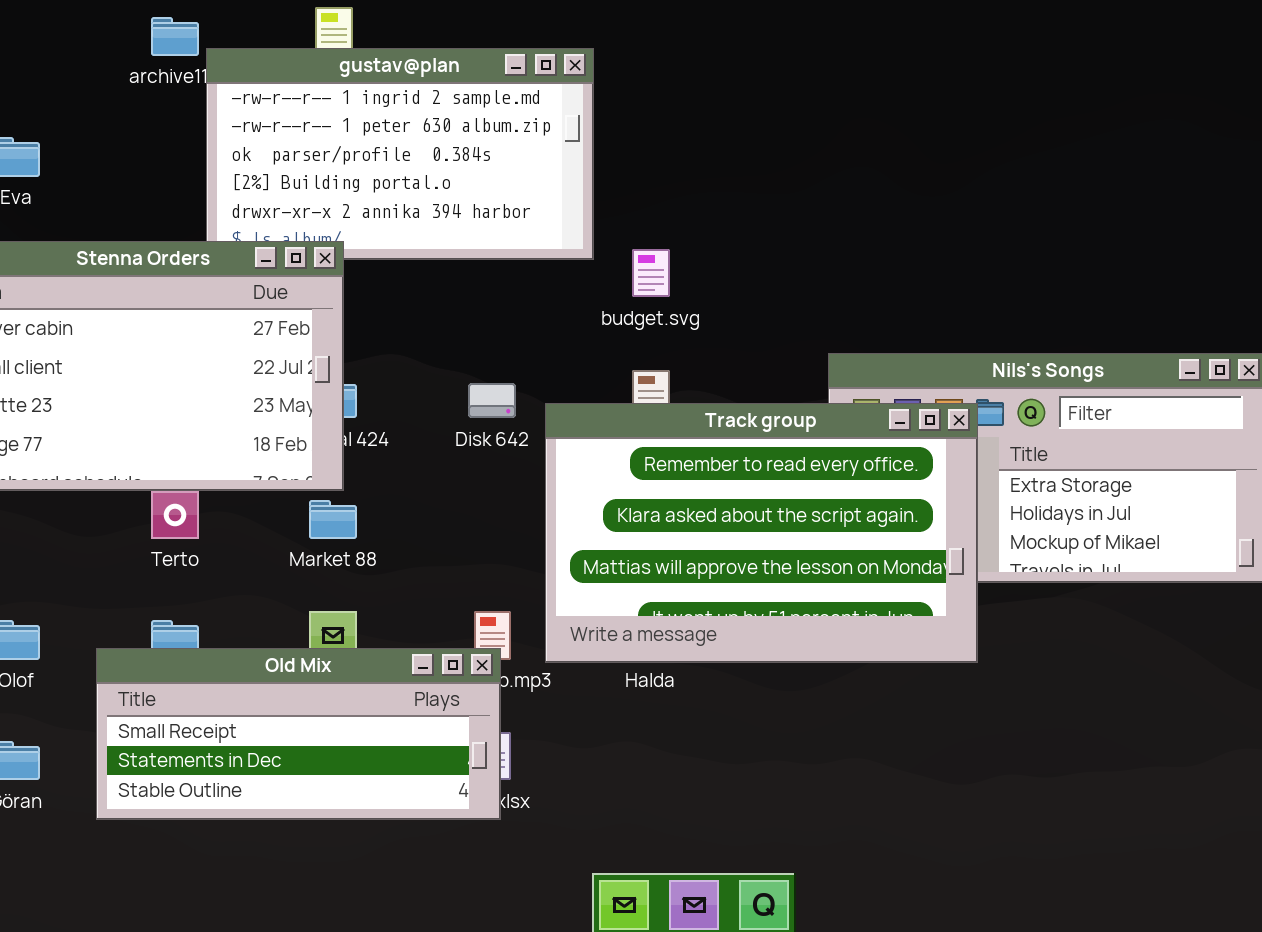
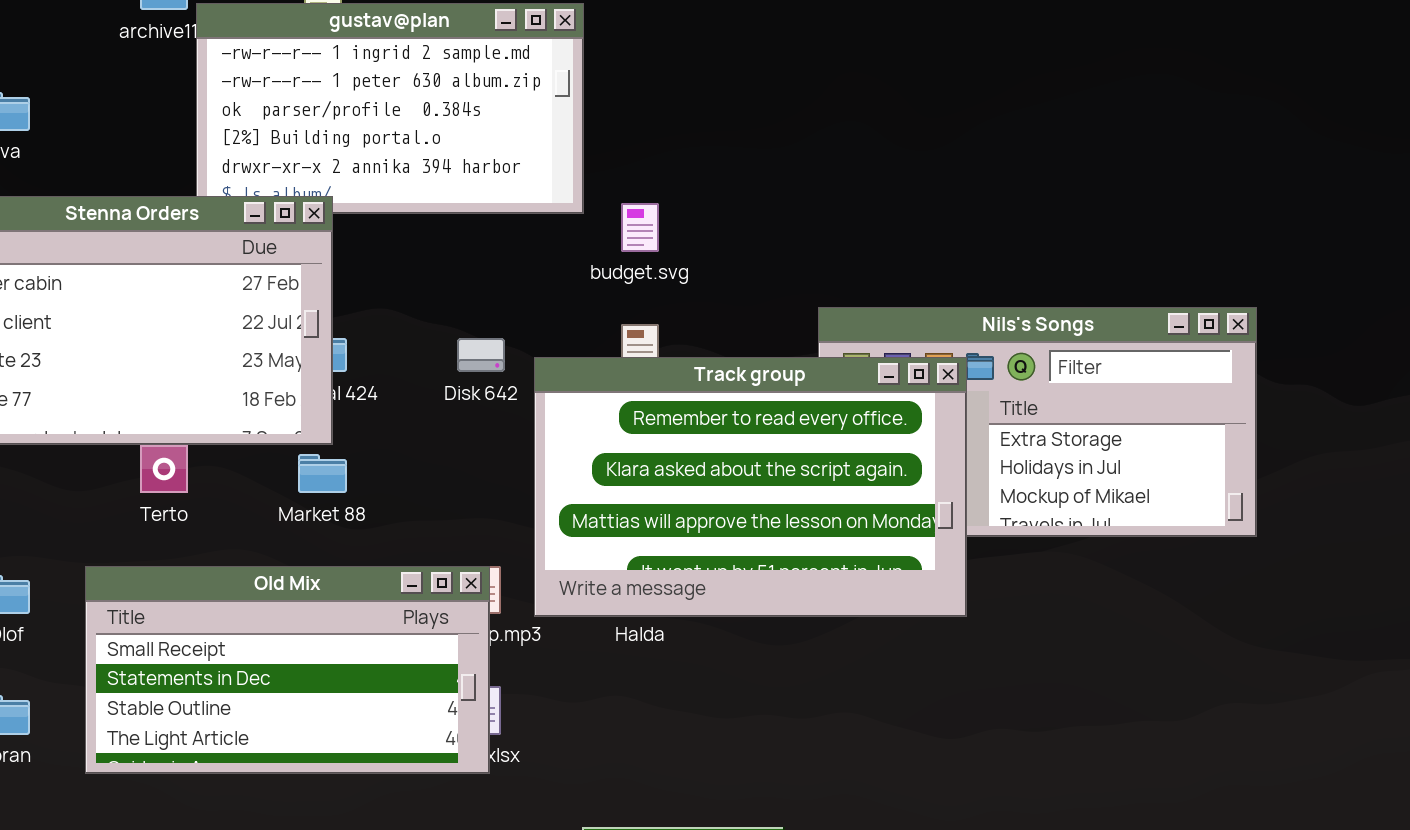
Old Mix: [96,648,501,820] -> [85,566,490,774], resized

